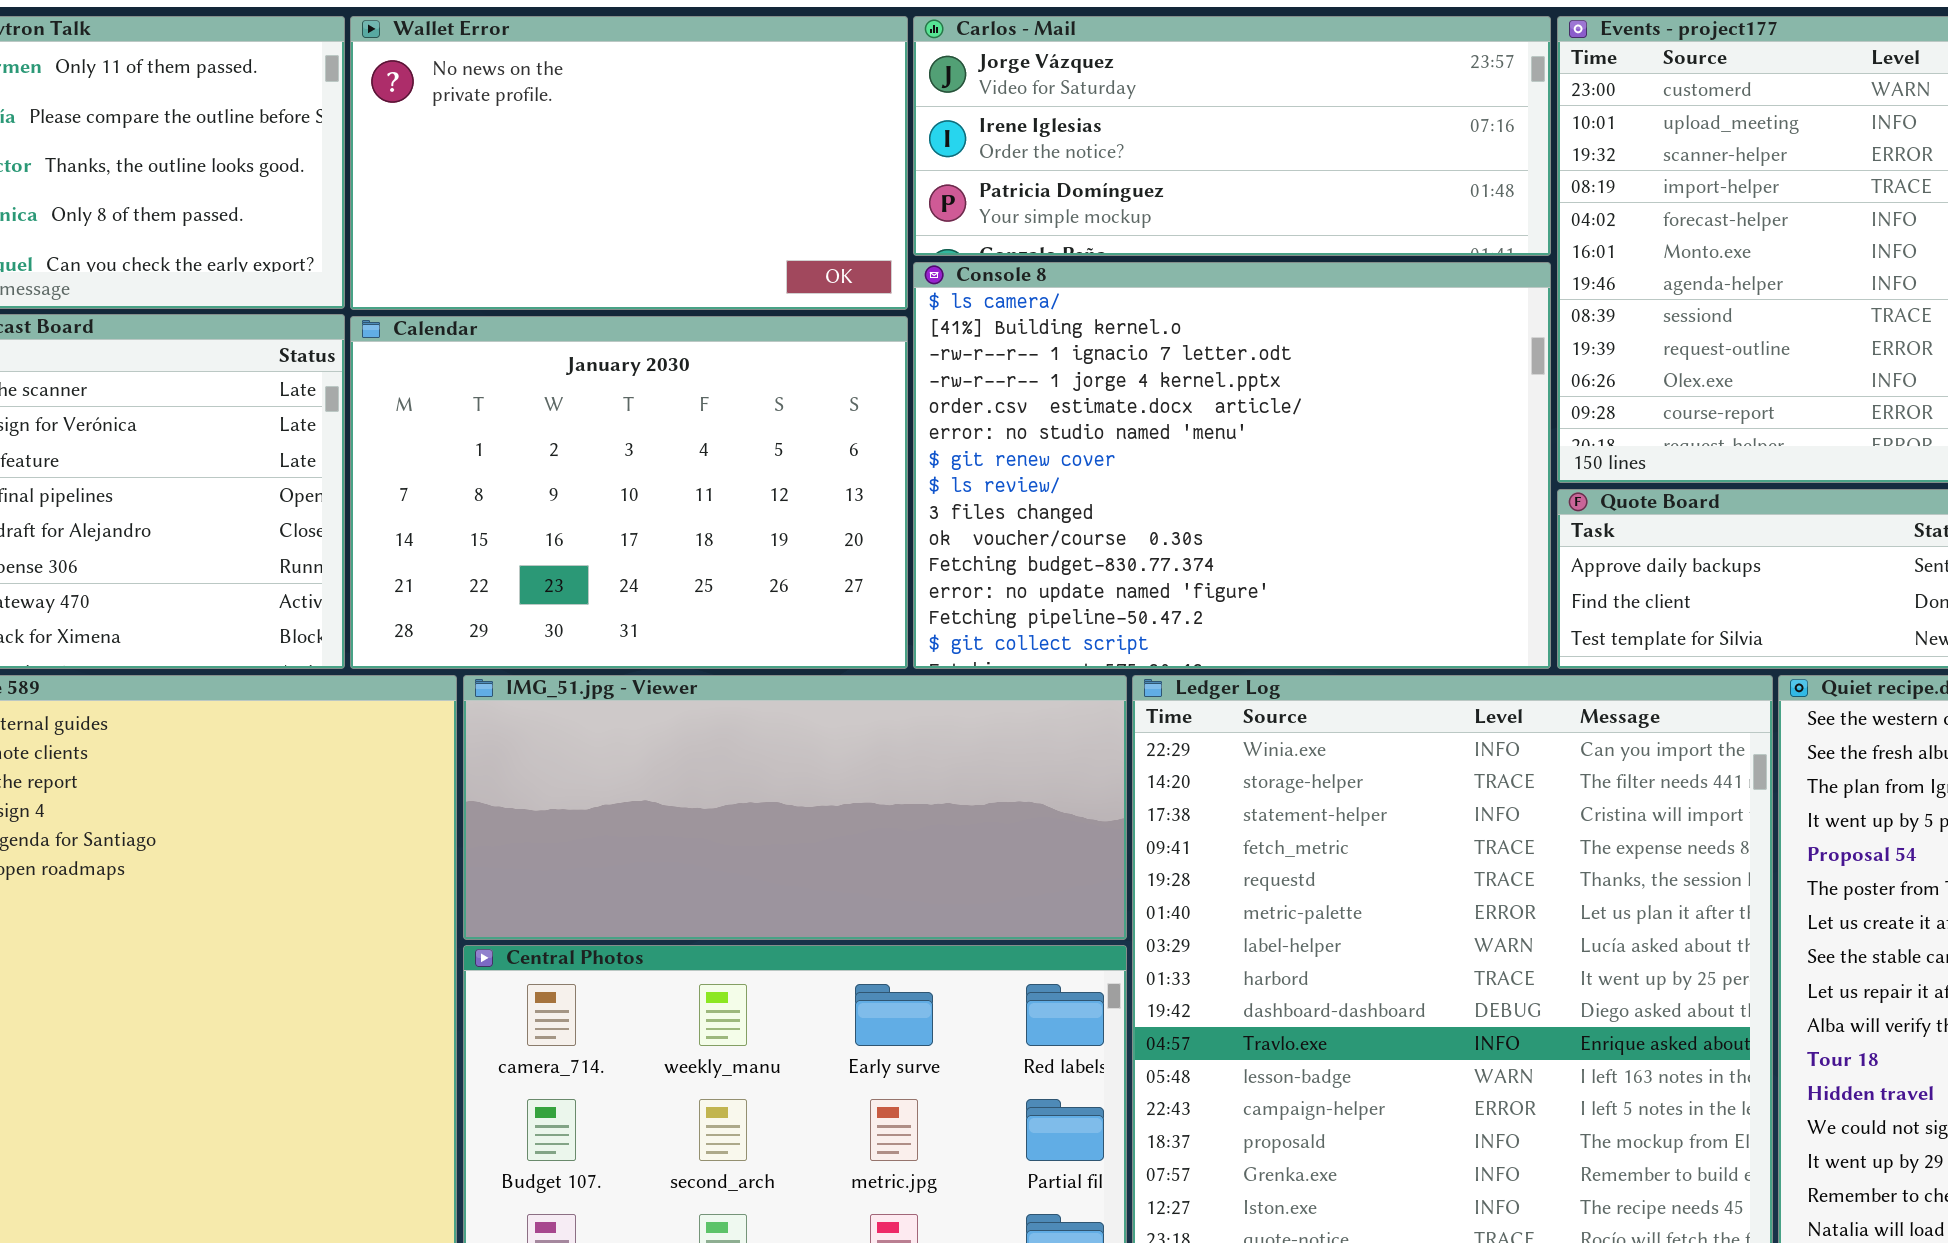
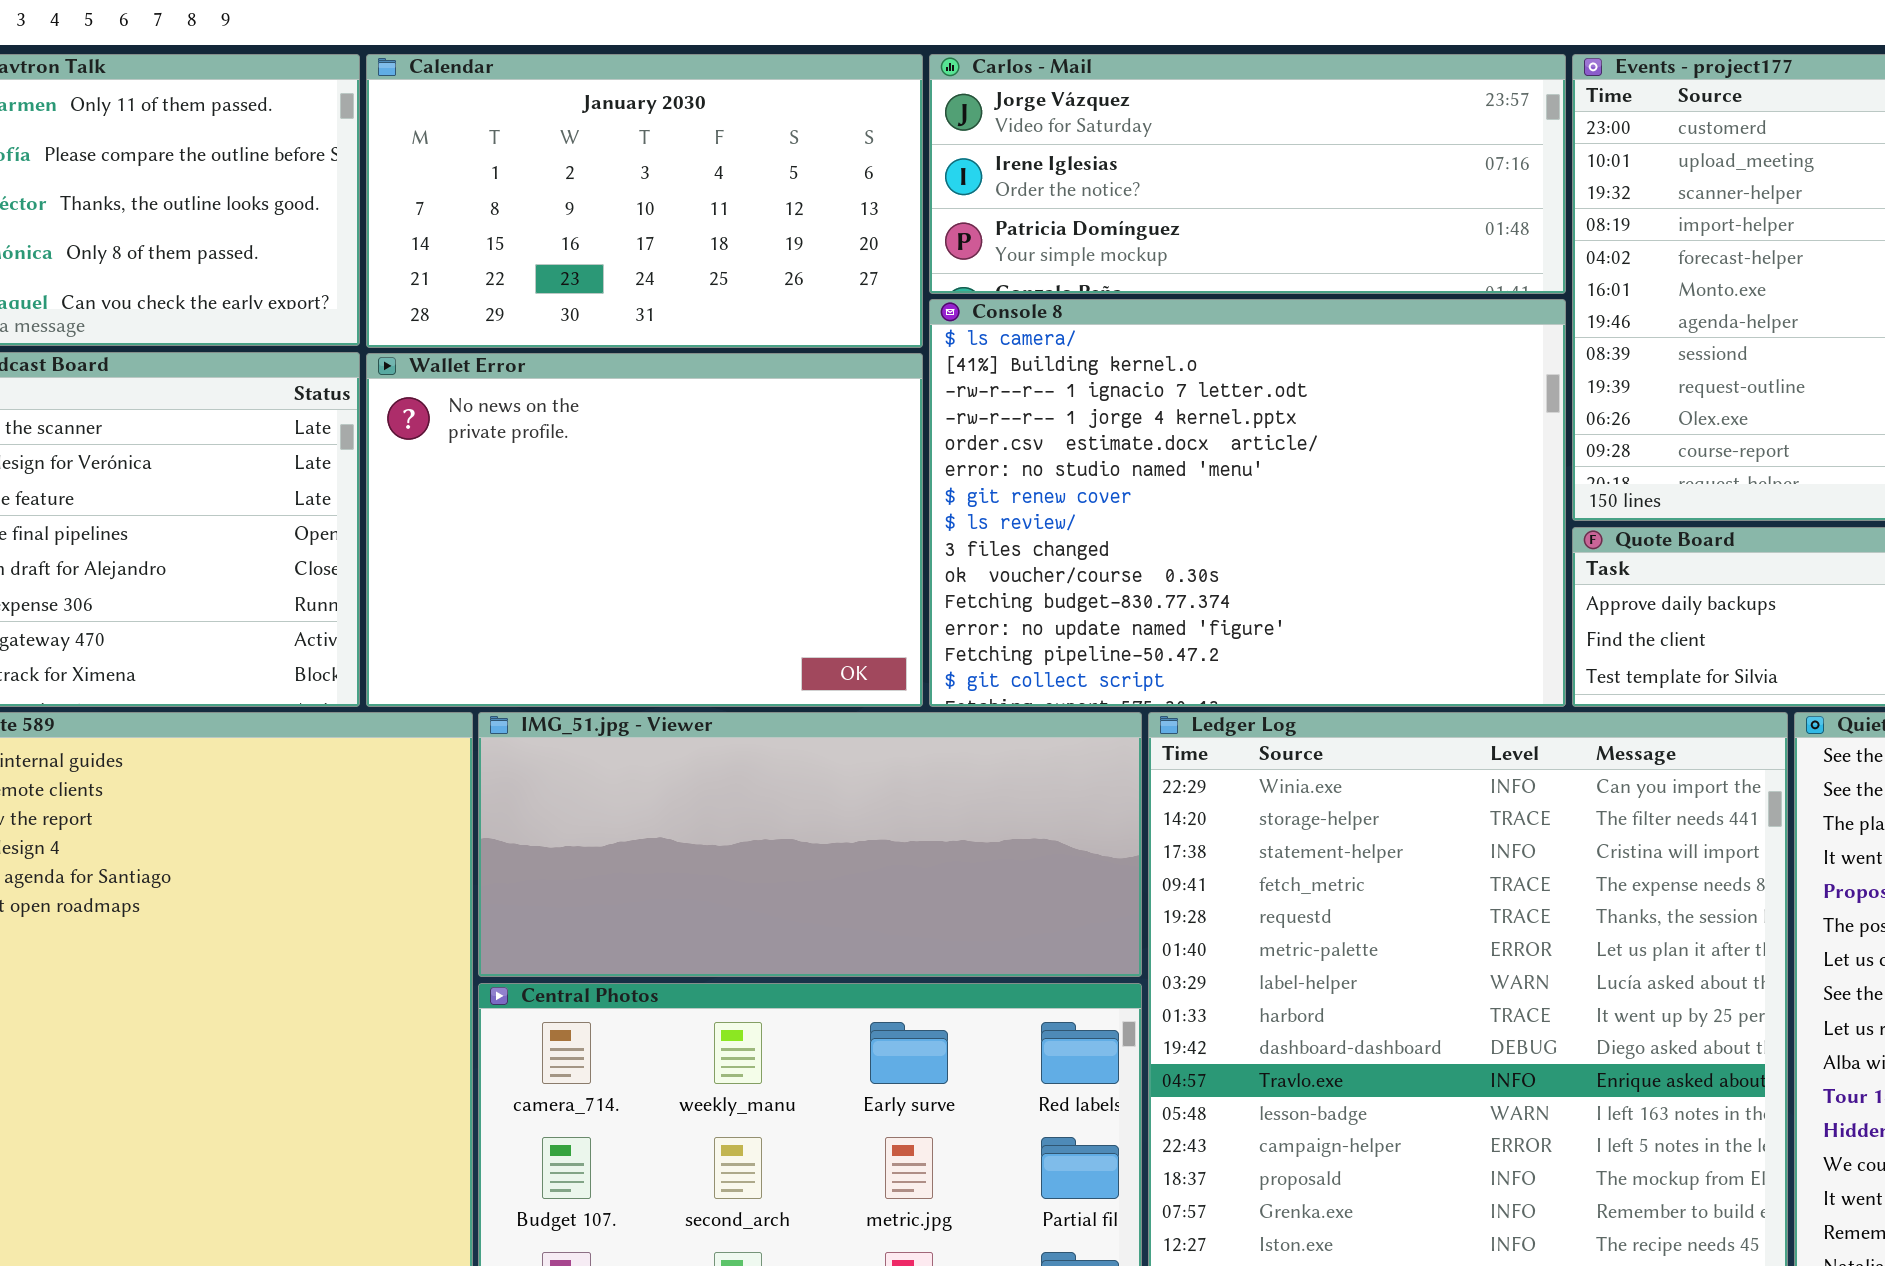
Wallet Error: [350,16,908,310] -> [366,353,923,707], moved, resized
Calendar: [350,316,908,669] -> [366,54,923,348], moved, resized

